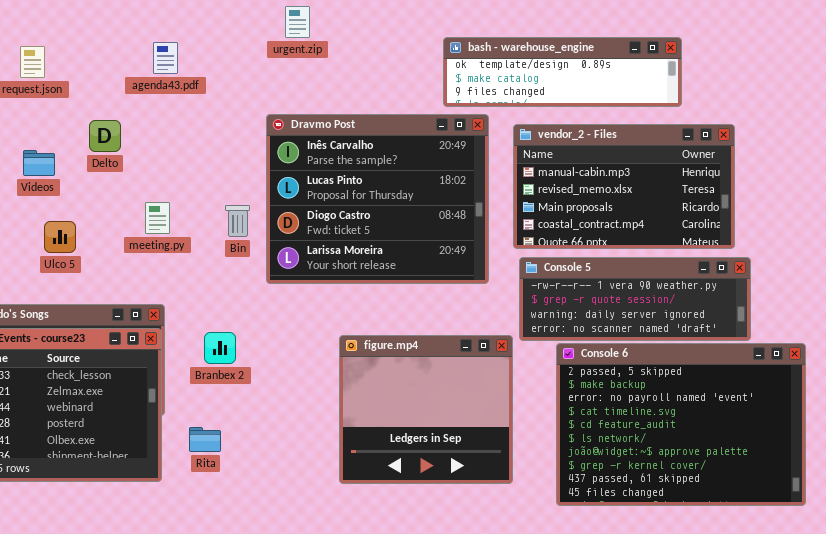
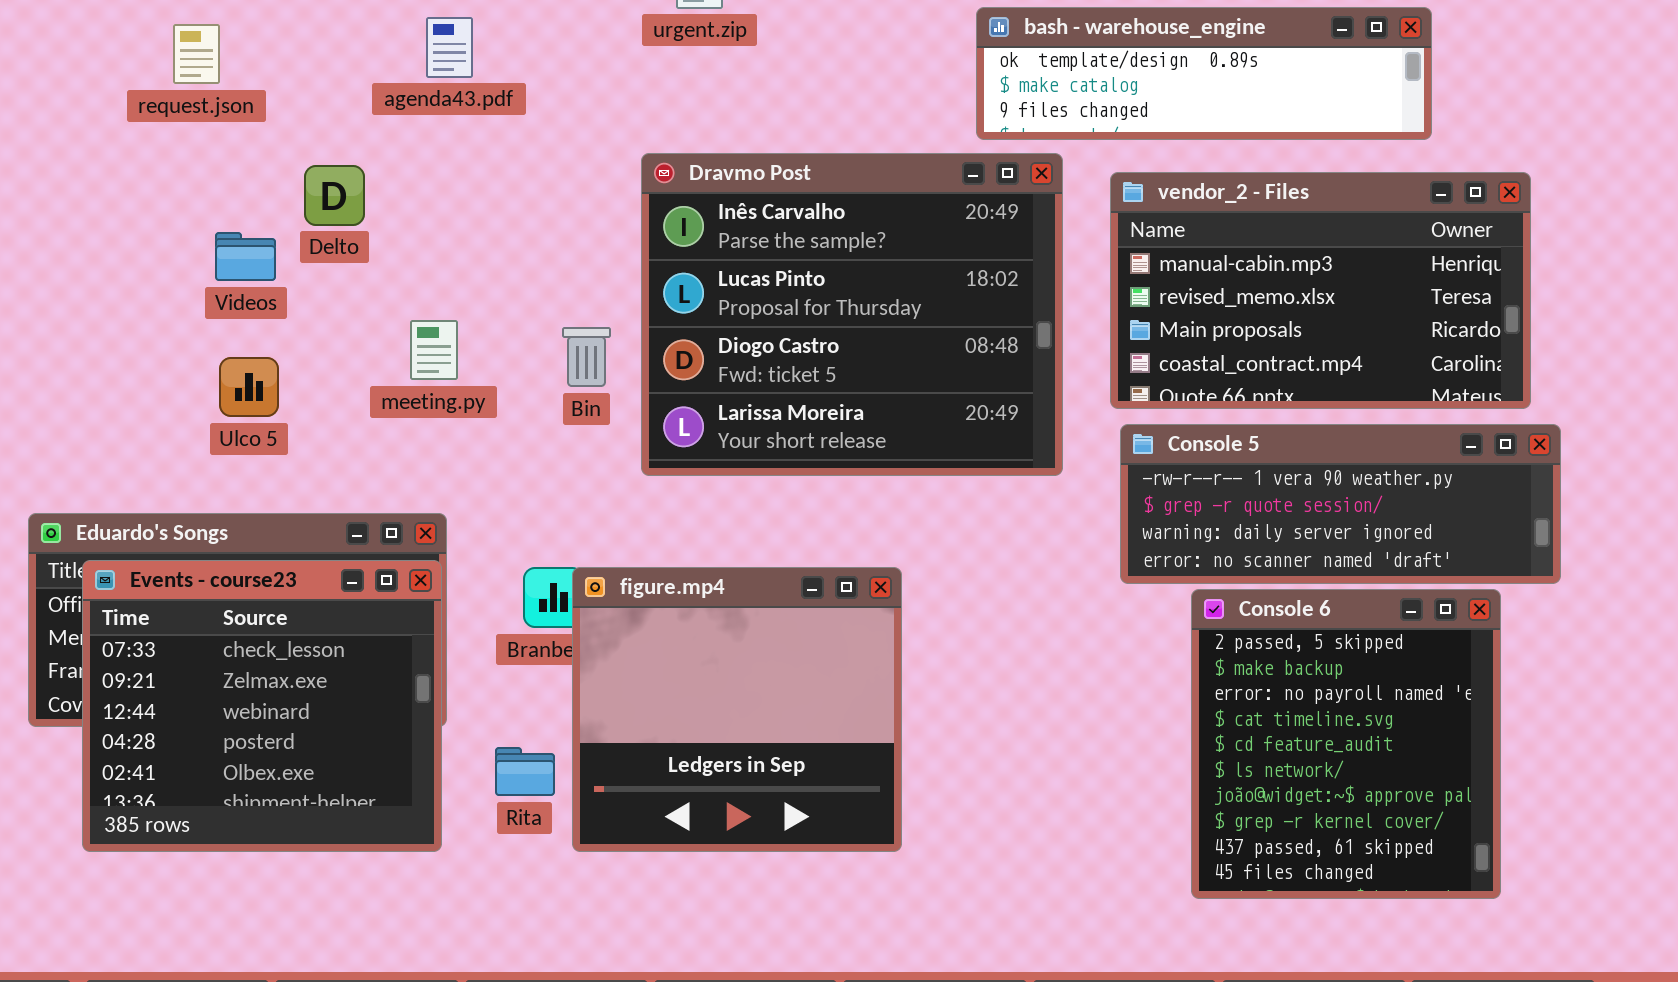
Videos: [23,150,55,176] -> [215,232,276,281], moved
figure.mp4: [339,335,513,484] -> [572,567,902,852], moved
Console 6: [556,343,806,506] -> [1191,589,1501,899], resized

